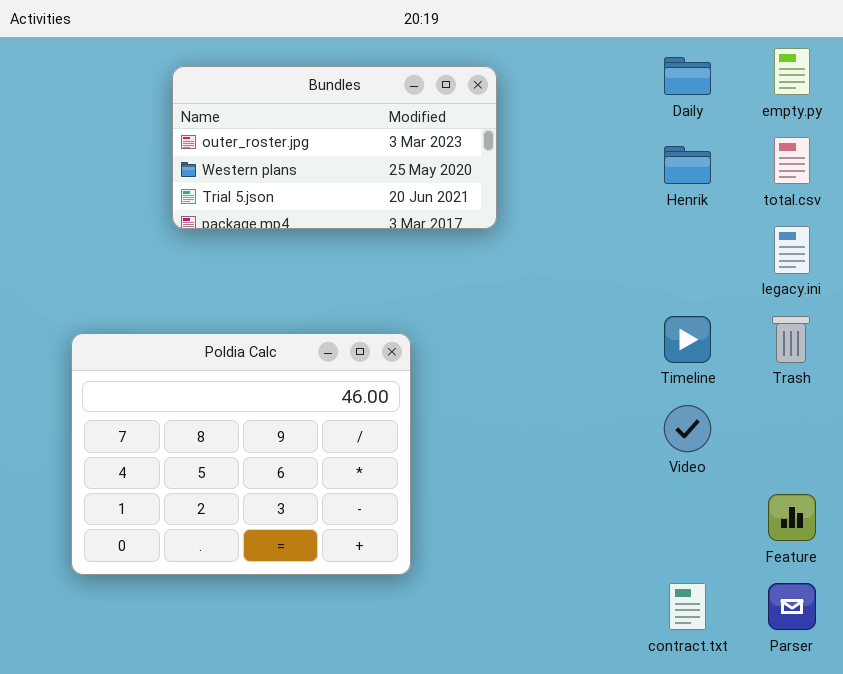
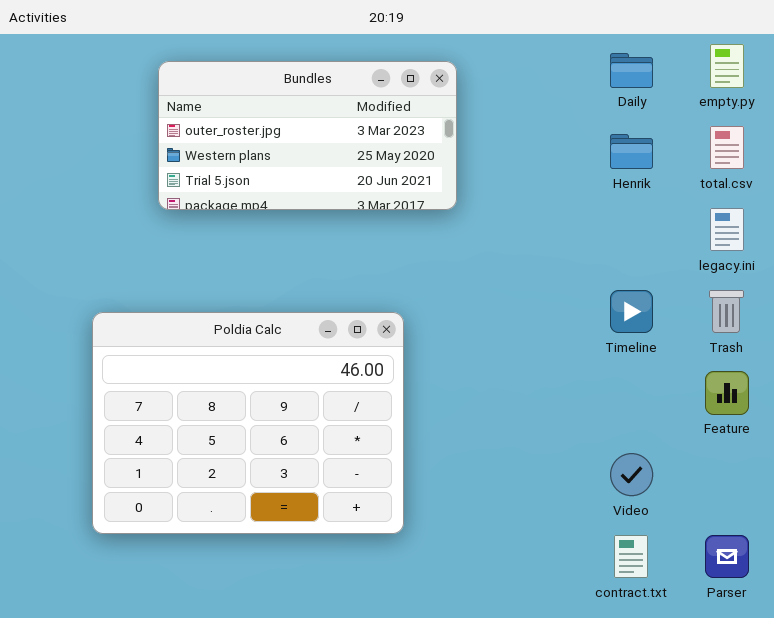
Poldia Calc: [71,333,411,575] -> [92,312,404,534], moved
Video: [664,405,711,452] -> [610,453,653,496], moved
Feature: [768,494,816,541] -> [705,371,749,415], moved

